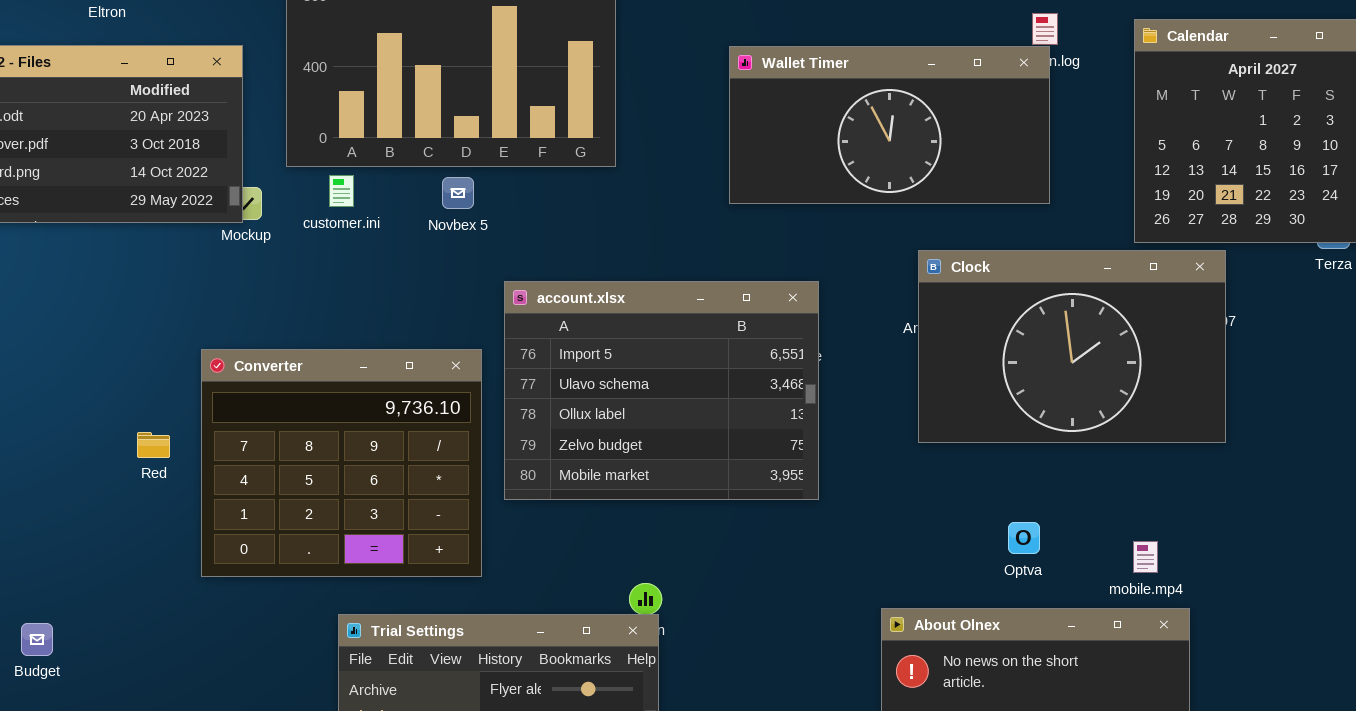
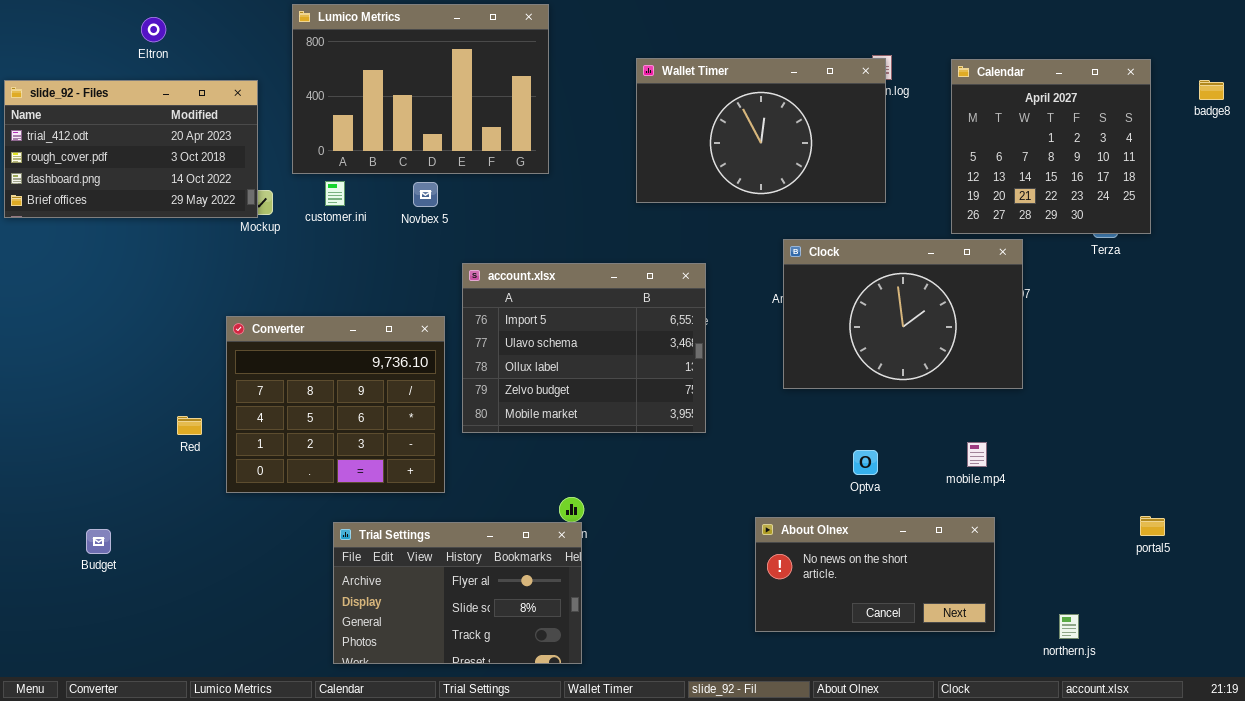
Wallet Timer: [729,46,1050,204] -> [636,58,886,203], resized
Red: [137,432,170,458] -> [177,416,202,435], moved
mobile.mp4: [1133,541,1158,573] -> [967,442,987,467], moved

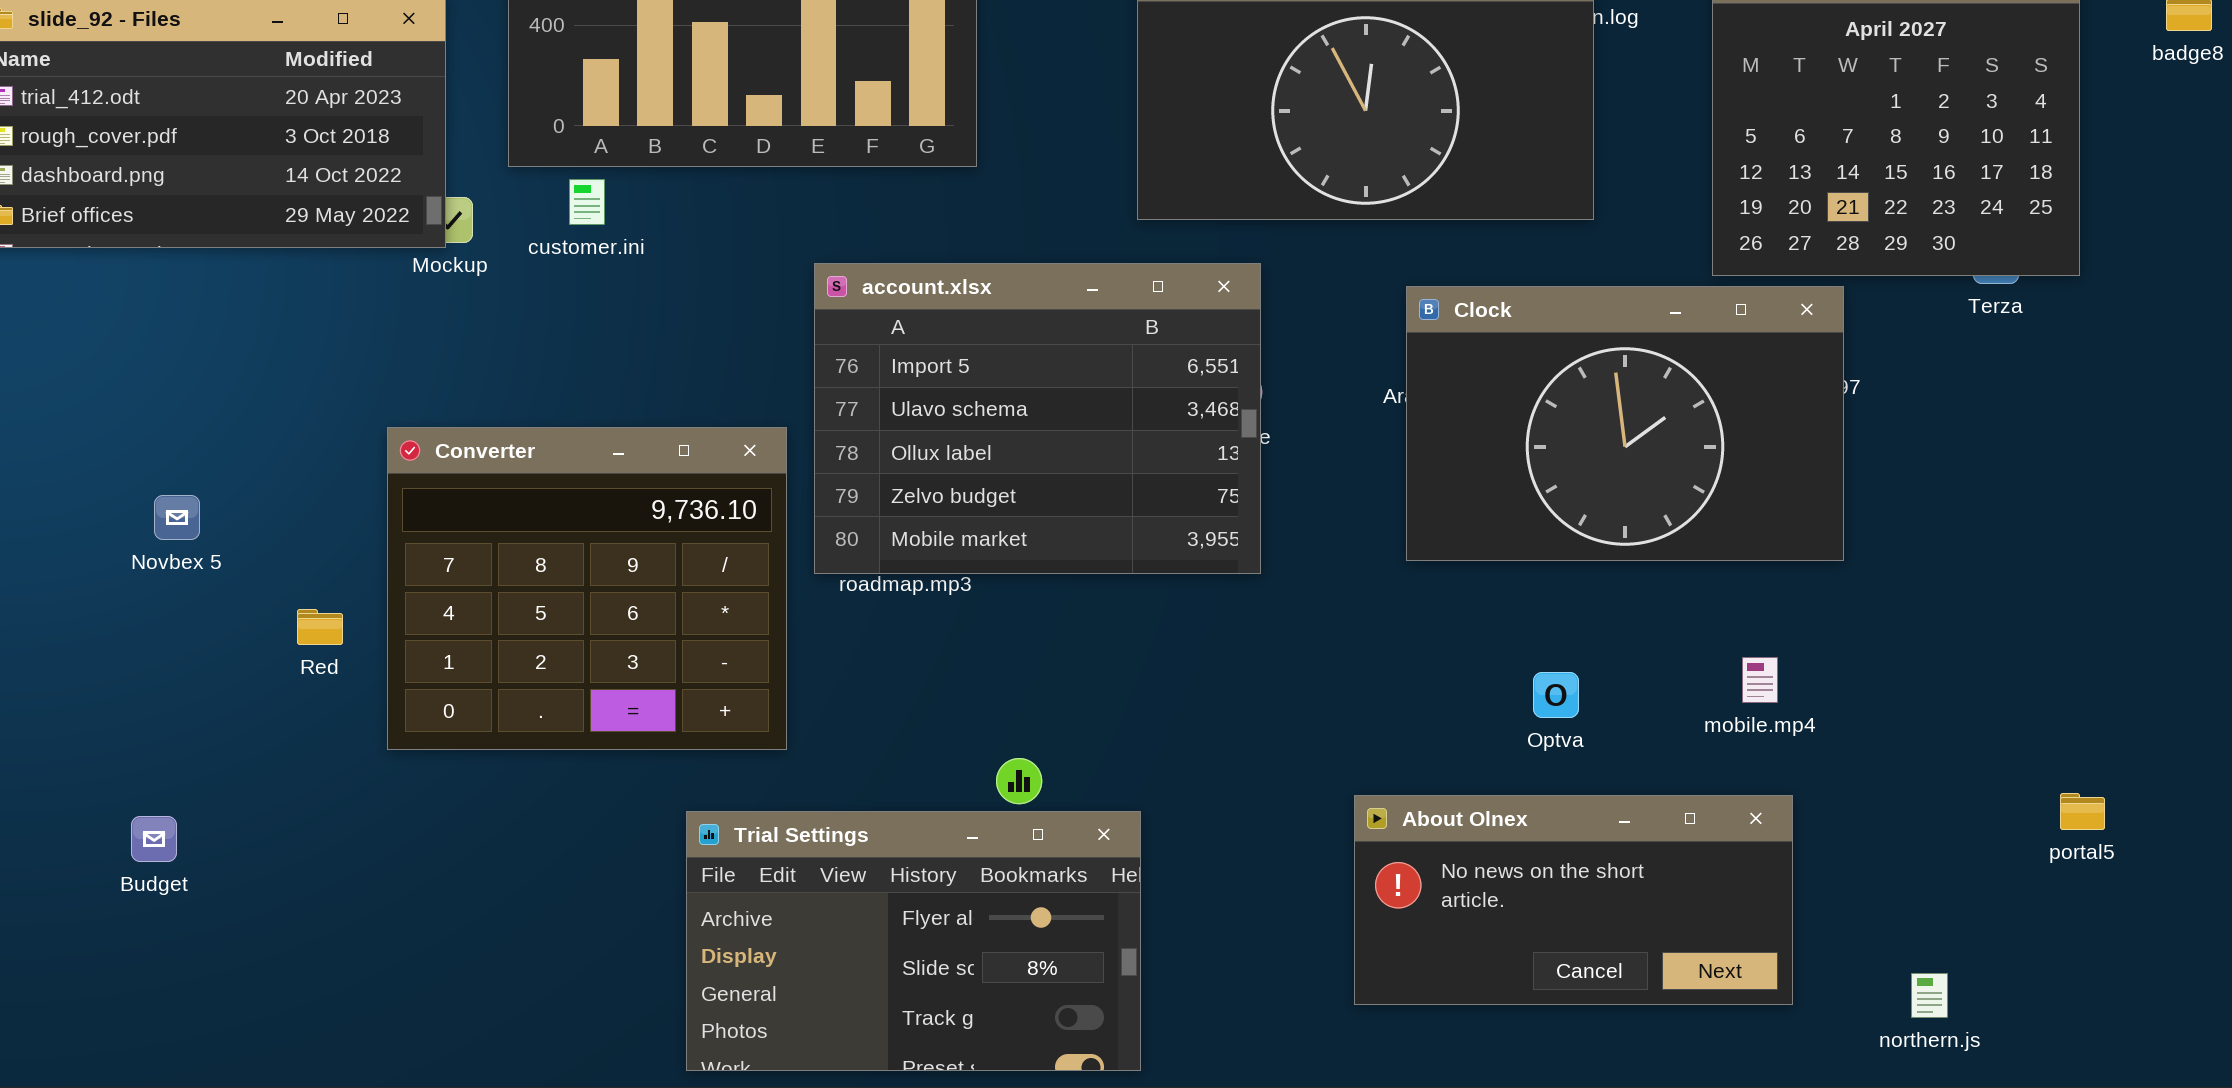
Novbex 5: [413,182,438,207] -> [154,495,200,540], moved
account.xlsx: [462,263,706,433] -> [814,263,1261,574], moved
Trial Settings: [333,522,582,664] -> [686,811,1141,1071], moved

